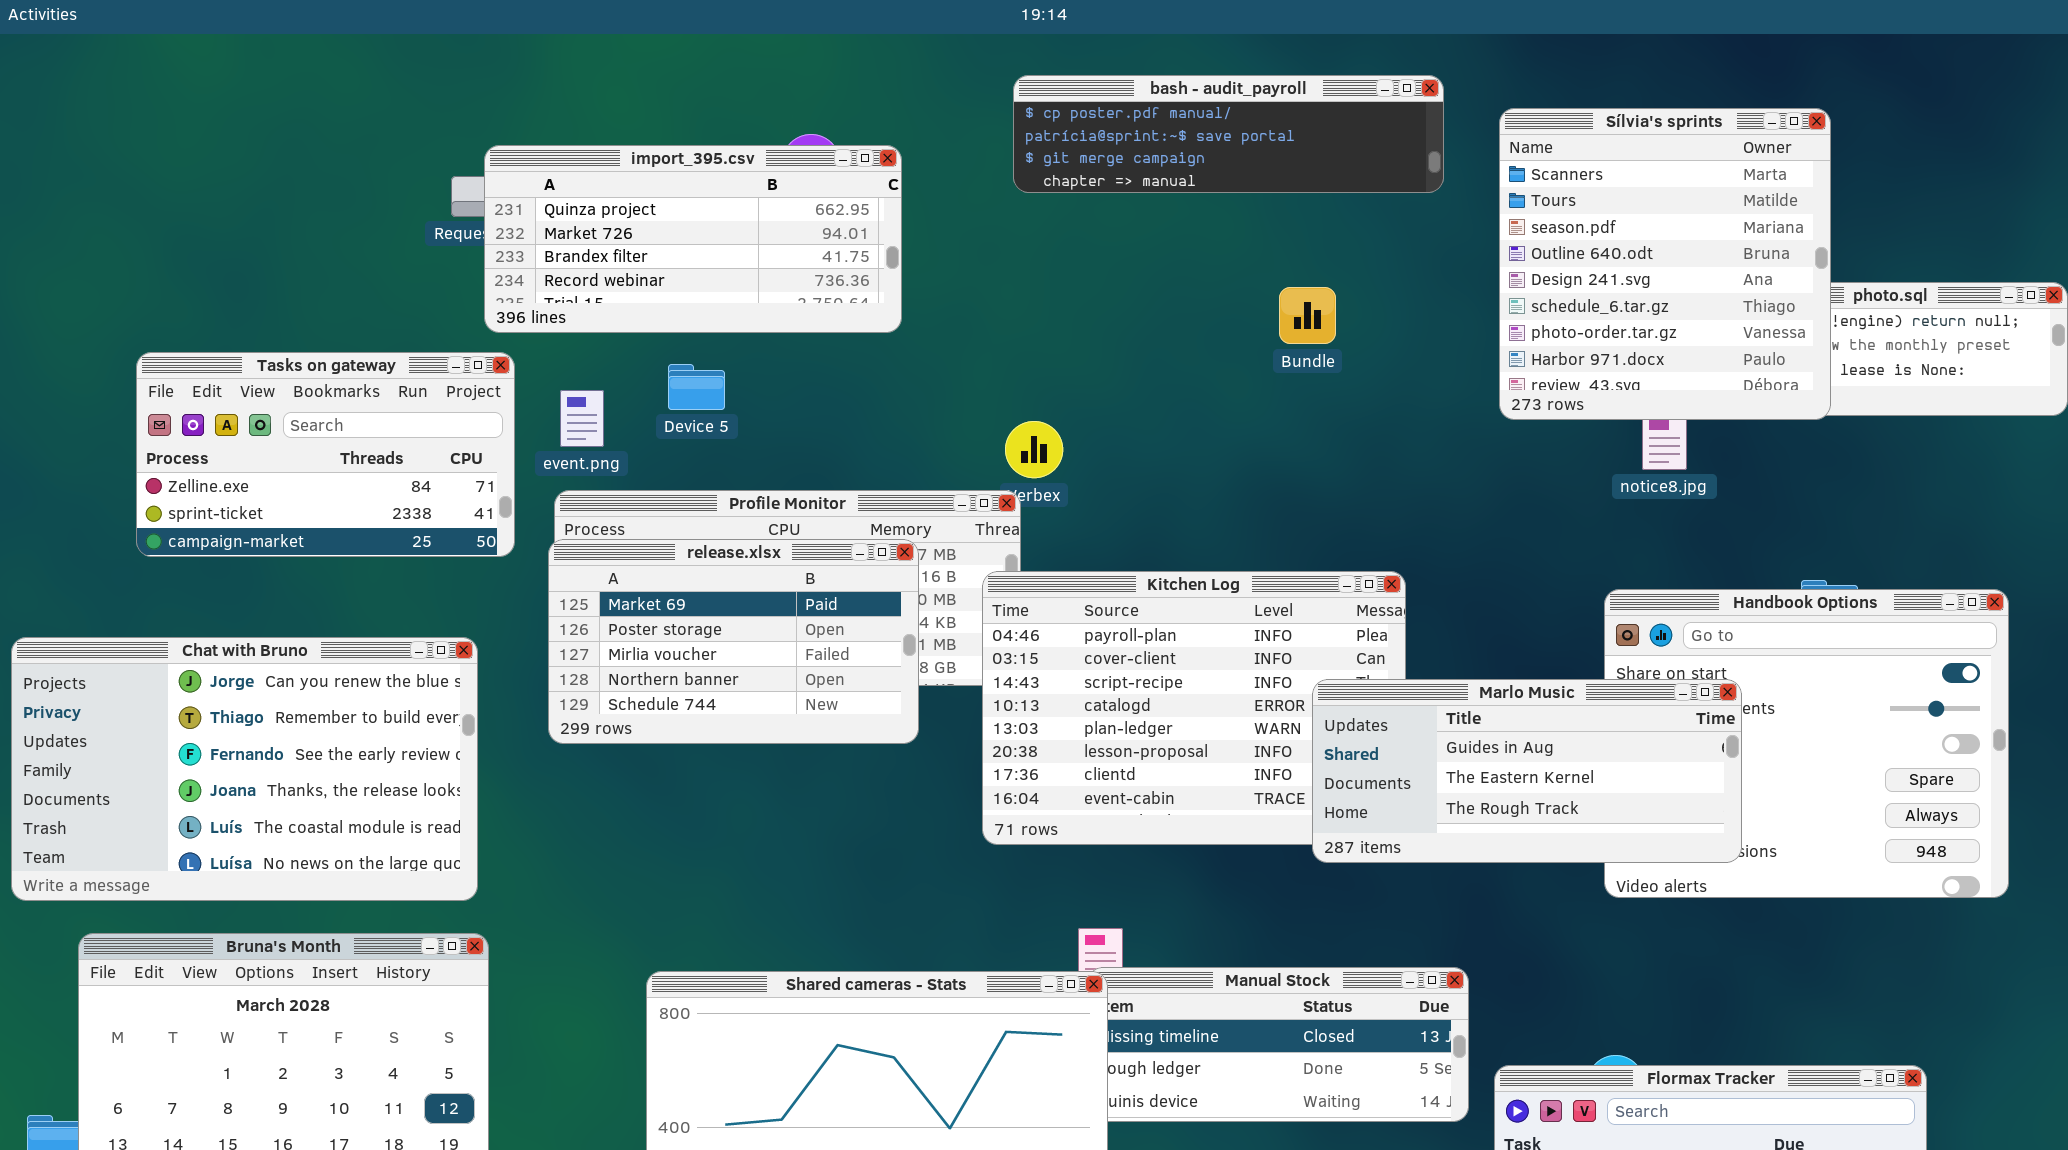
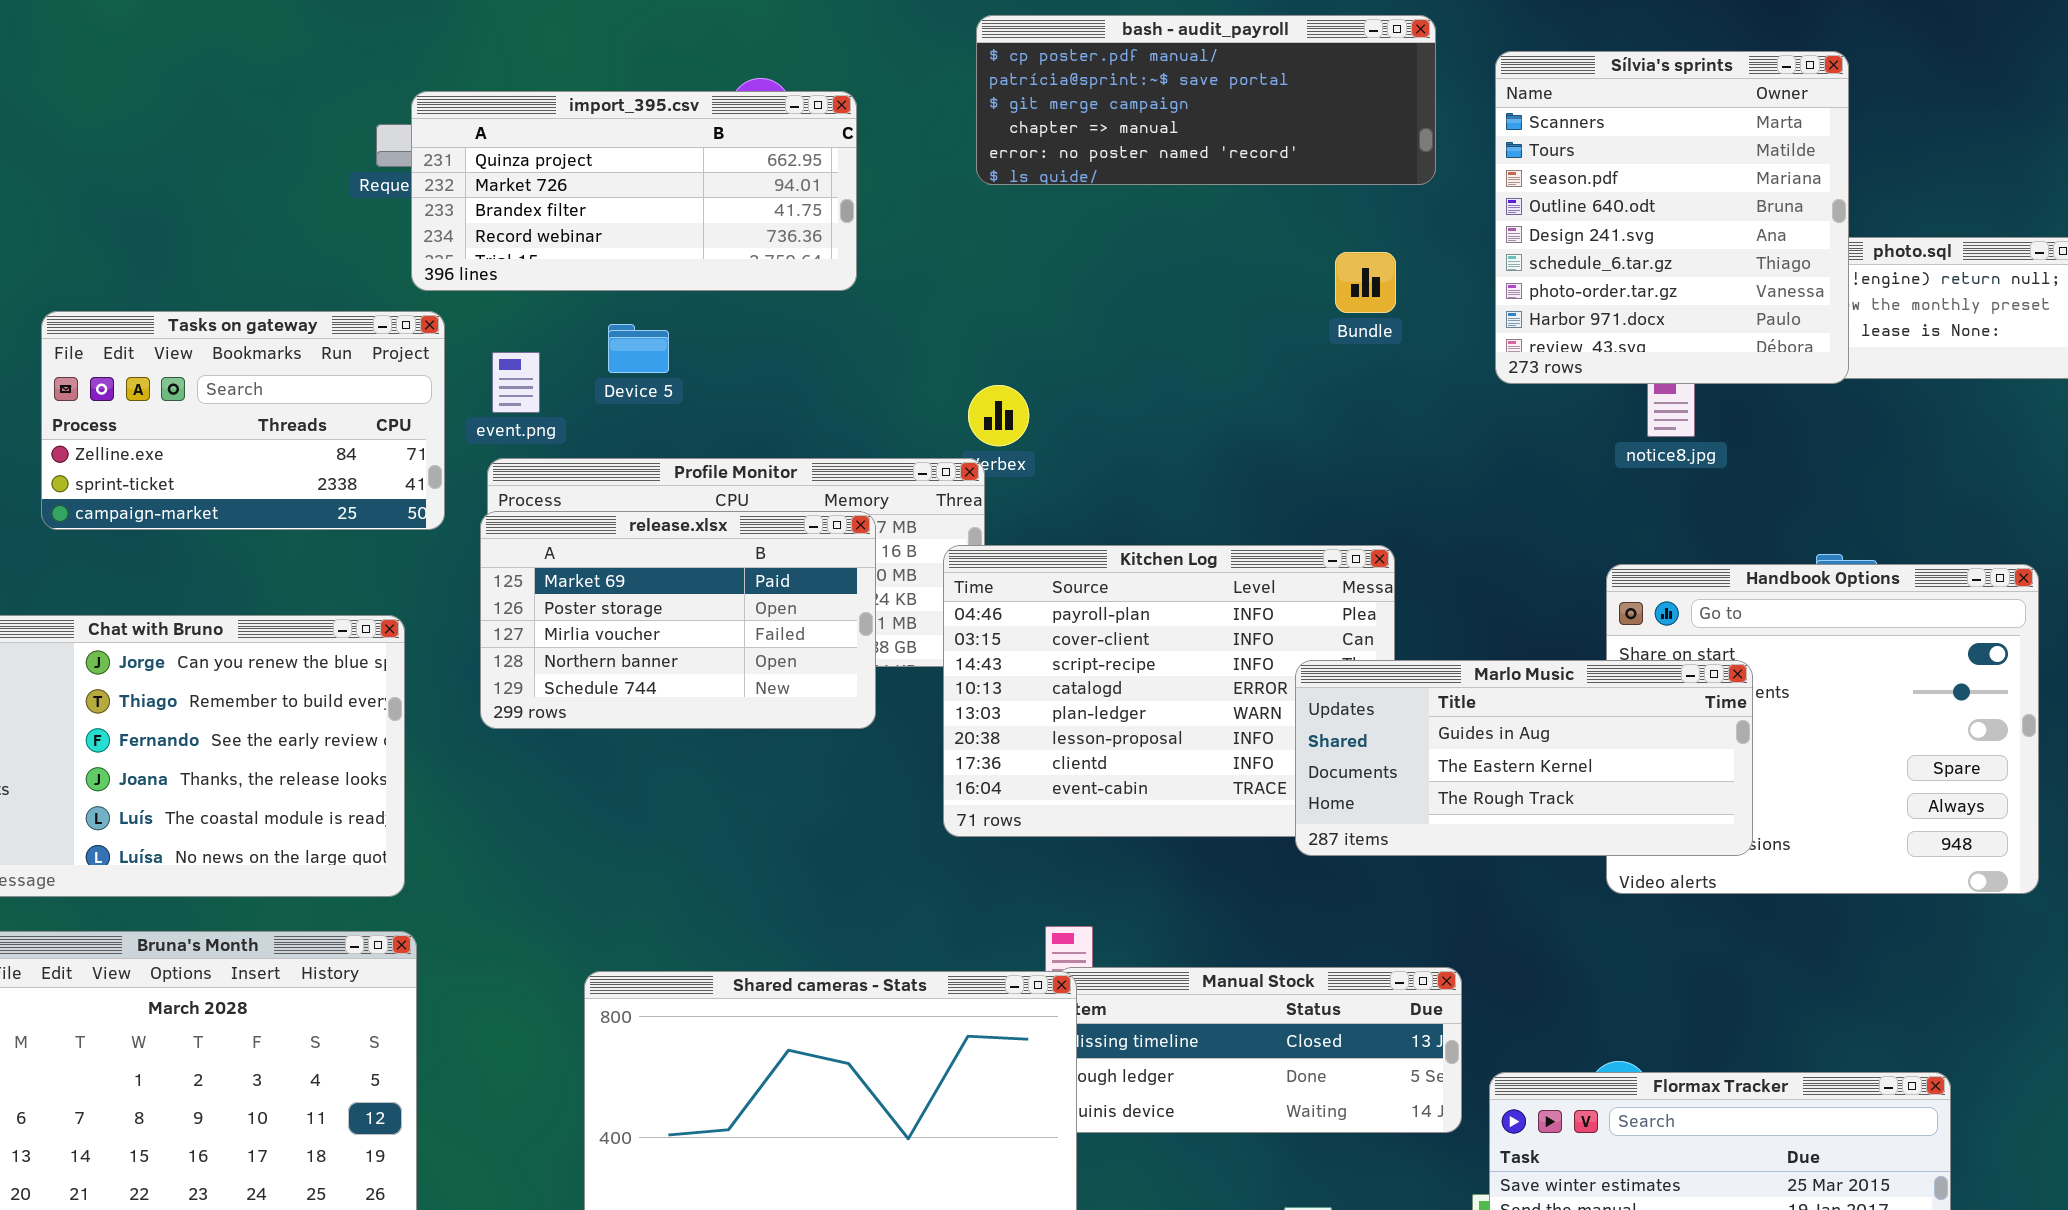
bash - audit_payroll: [1013,75,1444,193] -> [976,15,1436,185], resized
Bundle: [1279,287,1336,344] -> [1335,252,1396,313], moved

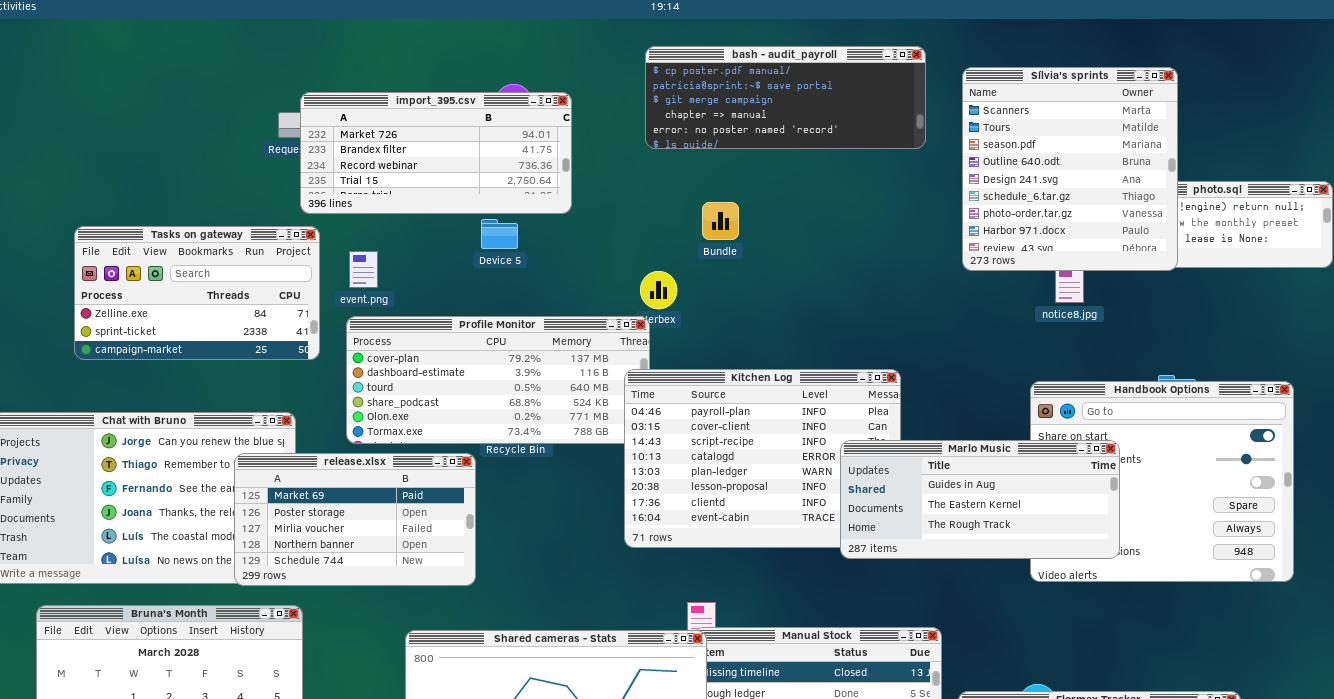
import_395.csv: [411,91,857,291] -> [300,92,572,214], scrolled down 1 row
Bundle: [1335,252,1396,313] -> [702,202,739,240], moved
Device 5: [608,324,669,373] -> [481,219,518,249], moved
release.xlsx: [480,511,876,729] -> [234,453,476,586], moved

